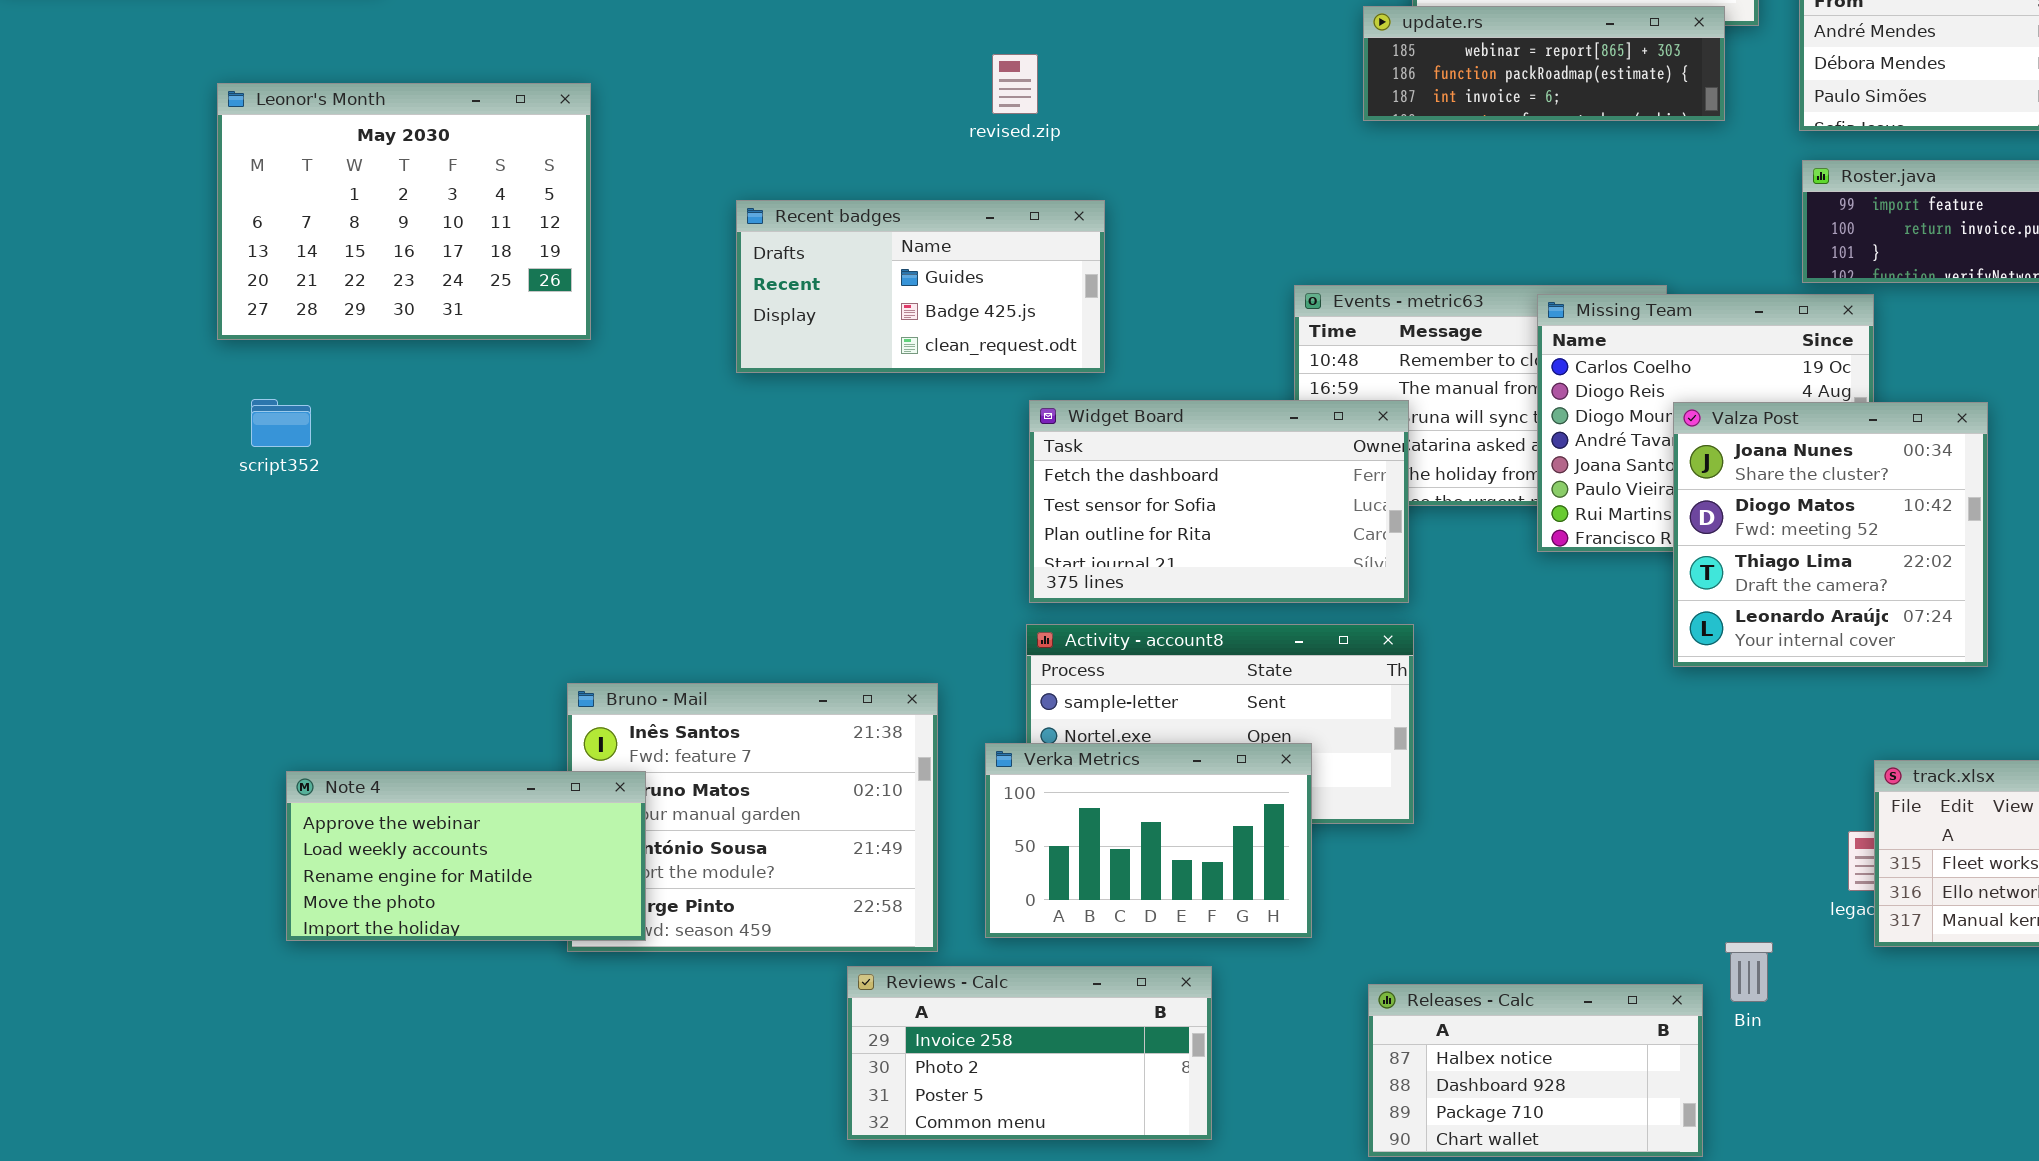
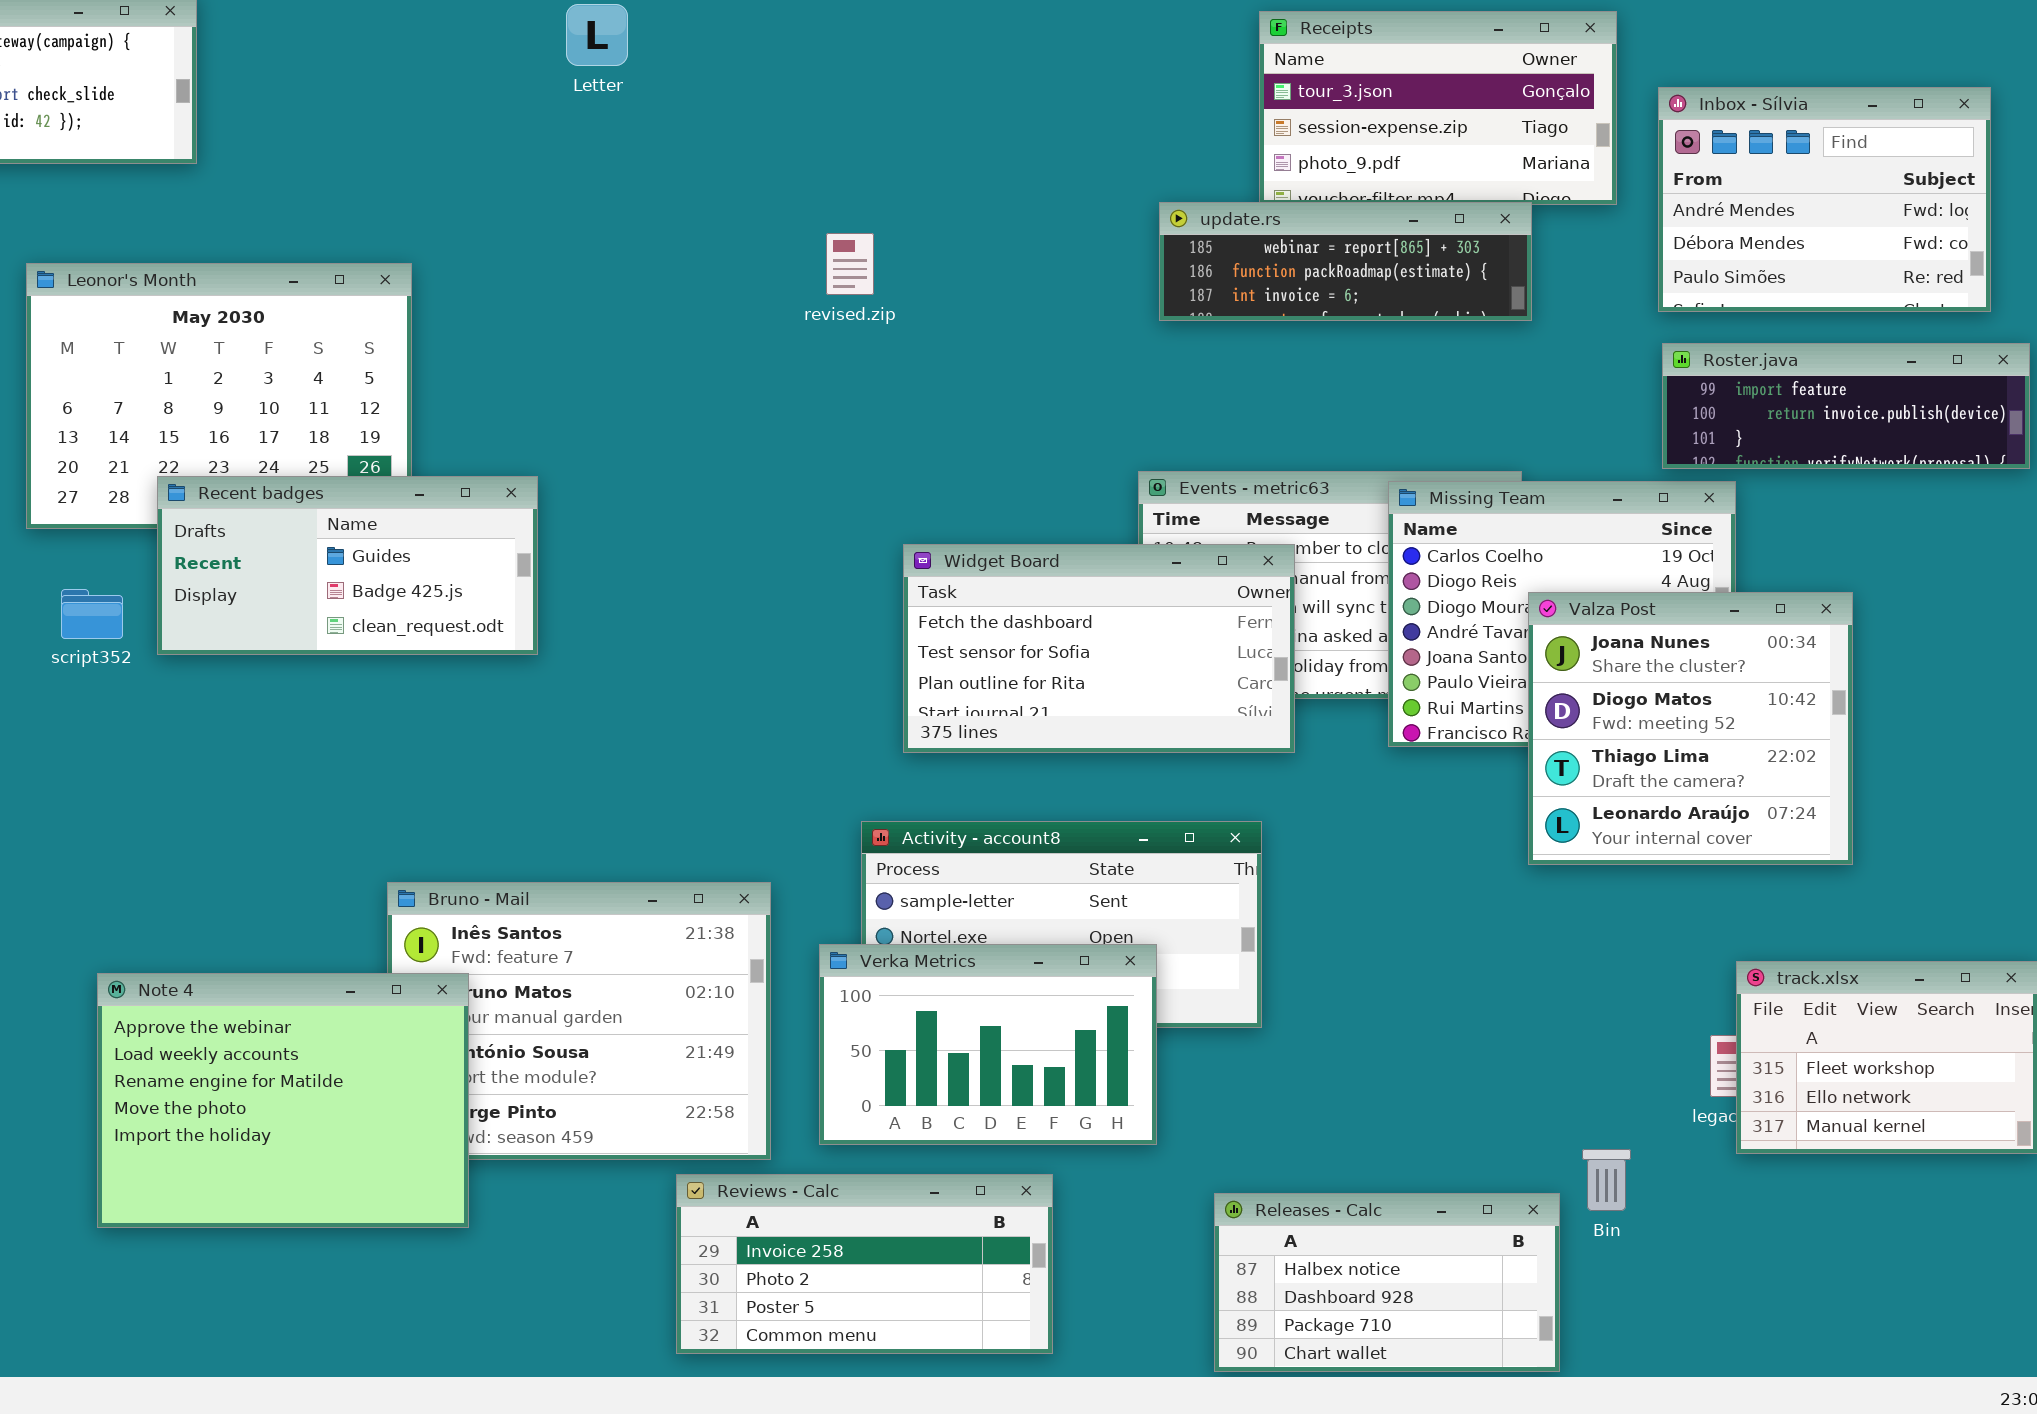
update.rs: [1363,6,1725,121] -> [1159,202,1532,321], moved
Recent badges: [736,200,1105,373] -> [157,476,538,655], moved
Widget Board: [1029,400,1409,603] -> [903,544,1295,753], moved
Note 4: [286,771,646,941] -> [97,973,469,1228], resized

